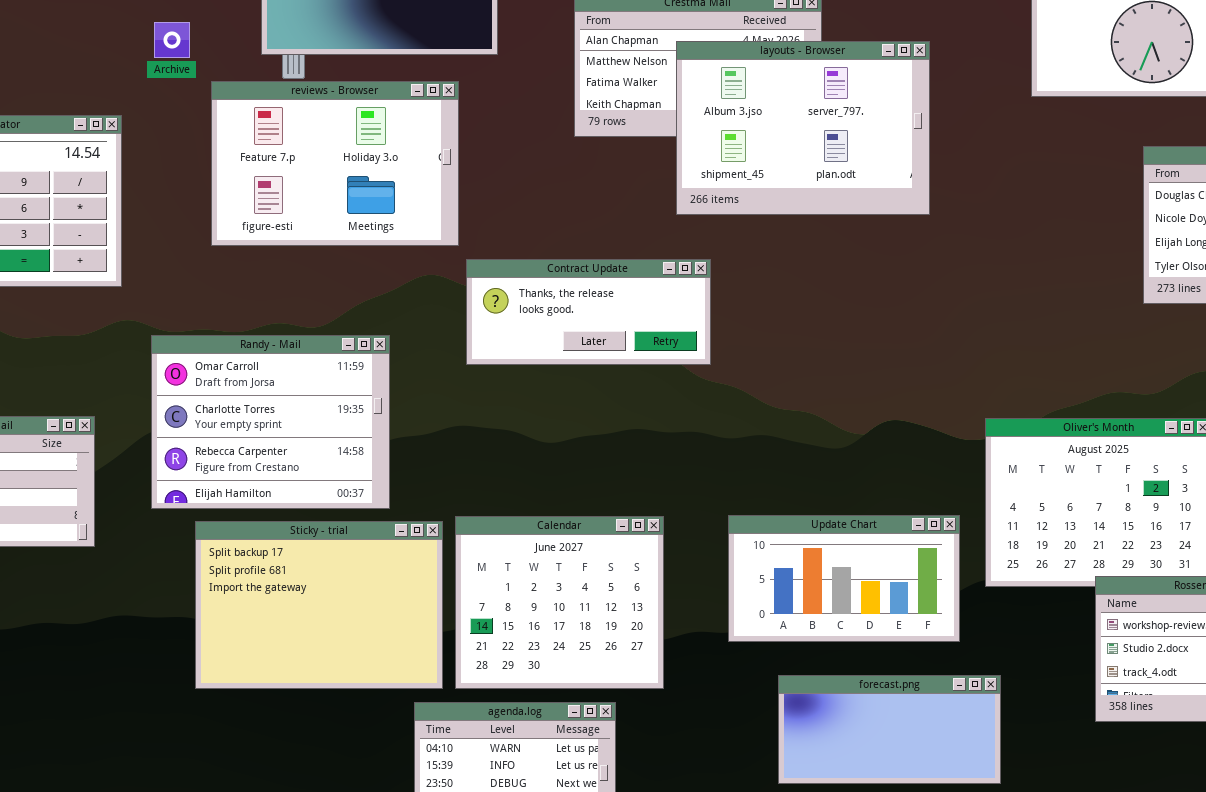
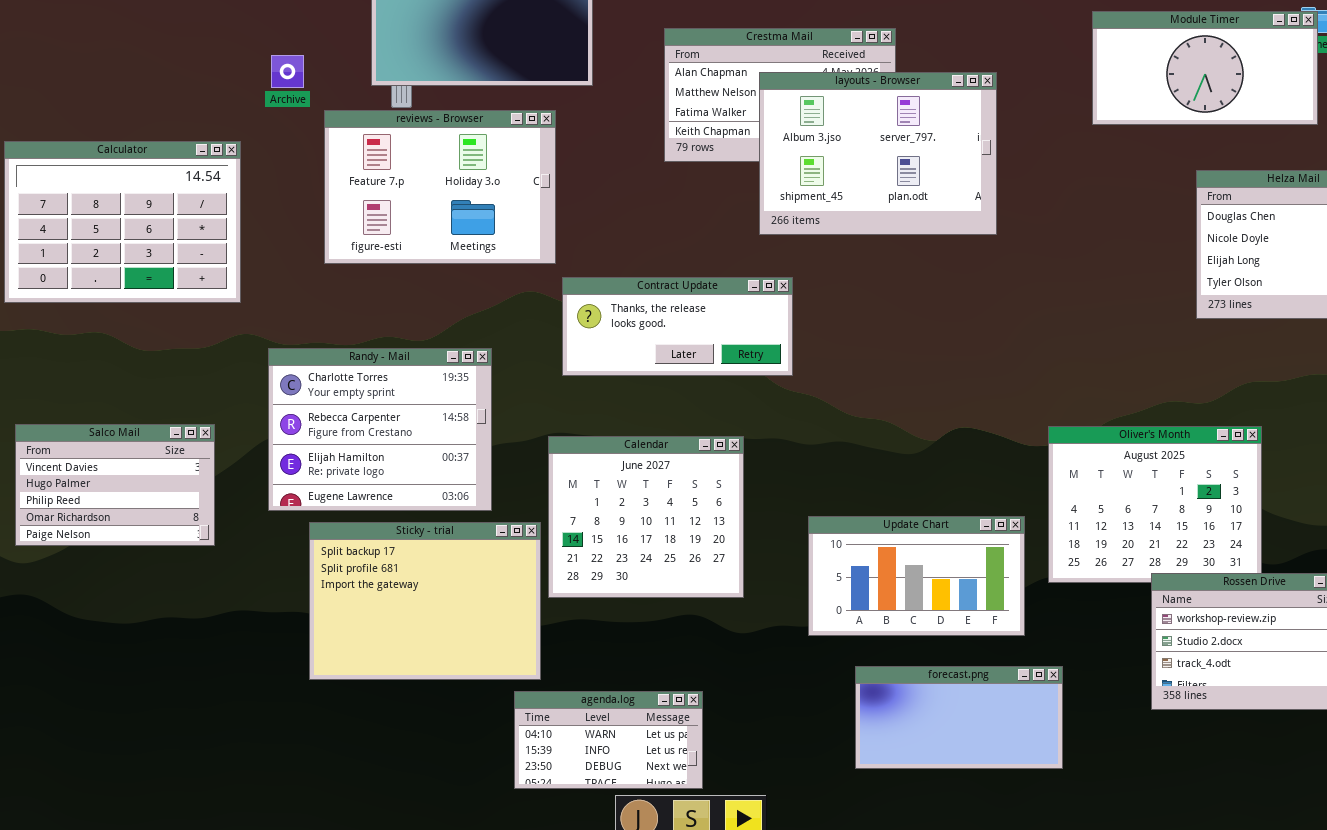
Randy - Mail: [151,335,390,509] -> [268,348,492,511], scrolled down 1 row
Calendar: [455,516,664,689] -> [548,436,744,598], moved

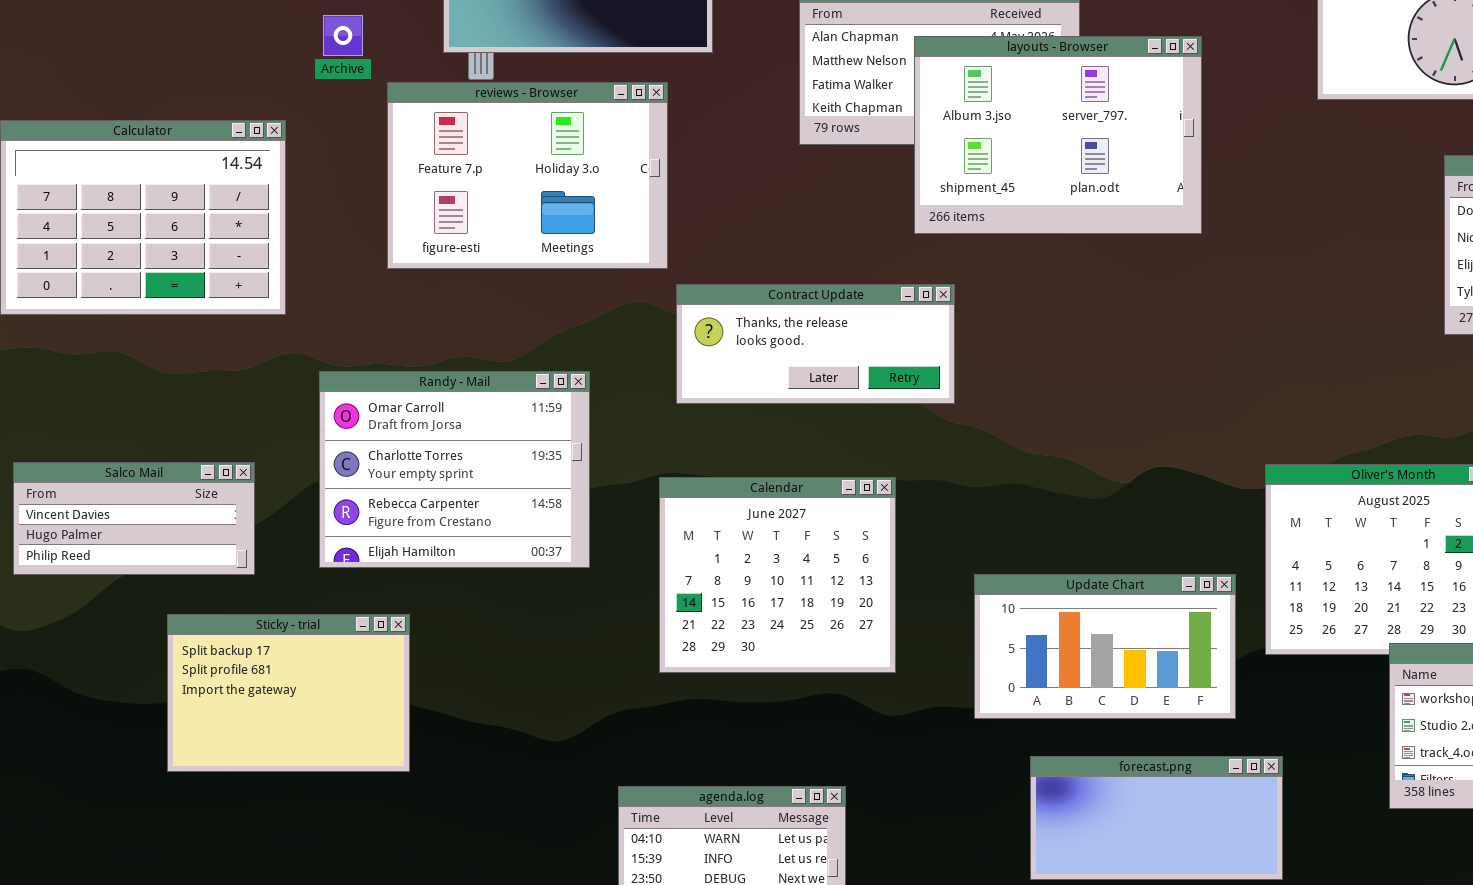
Randy - Mail: [268,348,492,511] -> [319,371,590,568], scrolled up 1 row
Salco Mail: [15,424,215,546] -> [13,462,255,575], resized
Sticky - trial: [309,522,541,680] -> [167,614,410,772], moved, resized

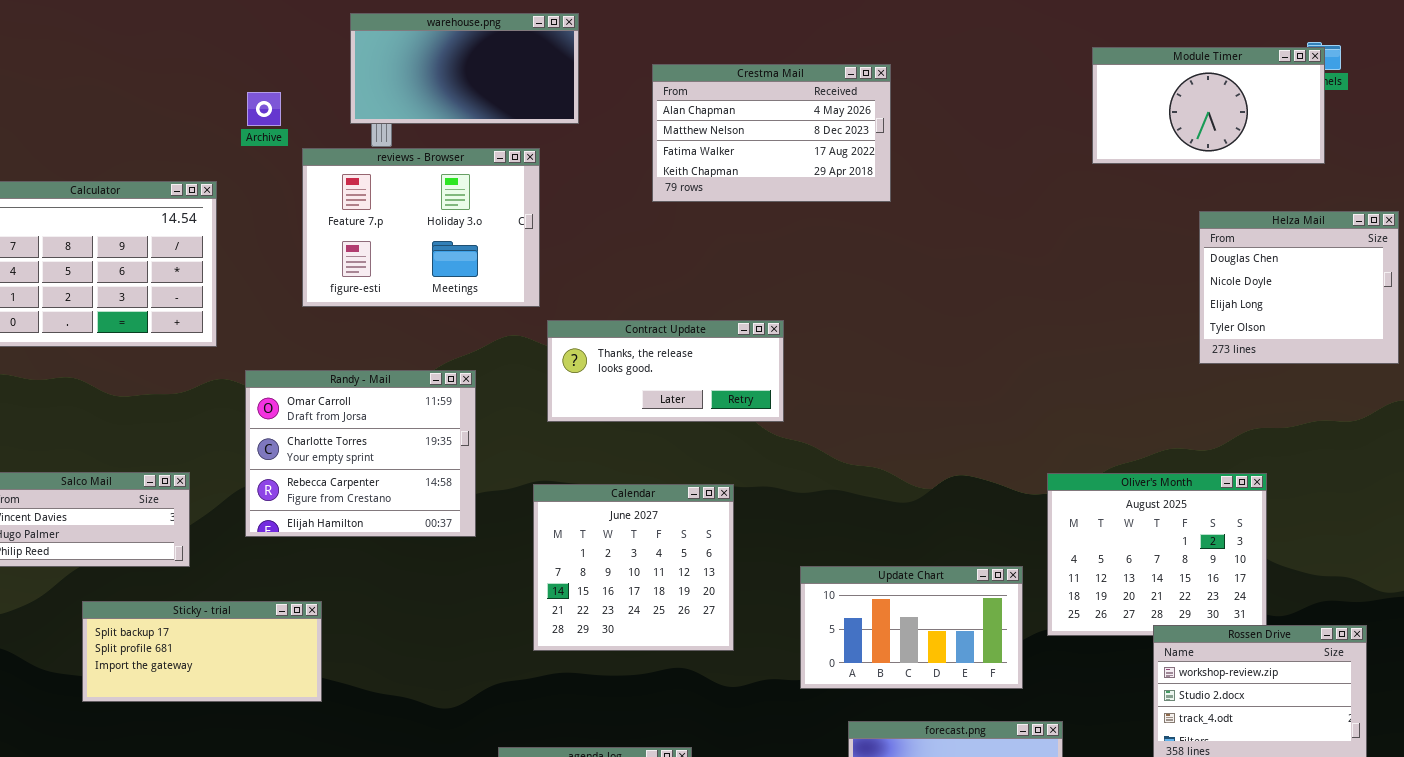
layouts - Browser: [914,36,1202,234] -> none, closed
Randy - Mail: [319,371,590,568] -> [245,370,476,537], moved
Sticky - trial: [167,614,410,772] -> [82,601,322,702], resized

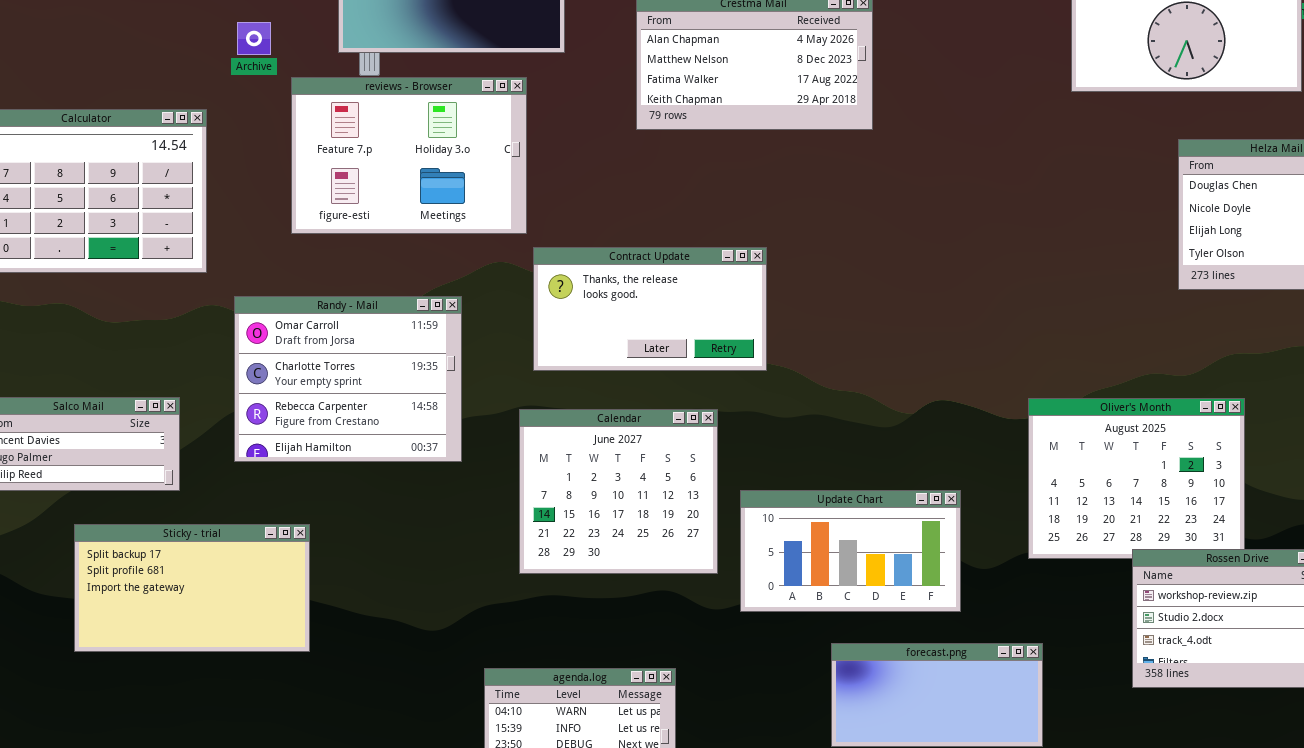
Contract Update: [547,320,784,422] -> [533,247,767,371], resized
Update Chart: [800,566,1023,689] -> [740,490,961,612], moved
Sticky - trial: [82,601,322,702] -> [74,524,310,652], resized

